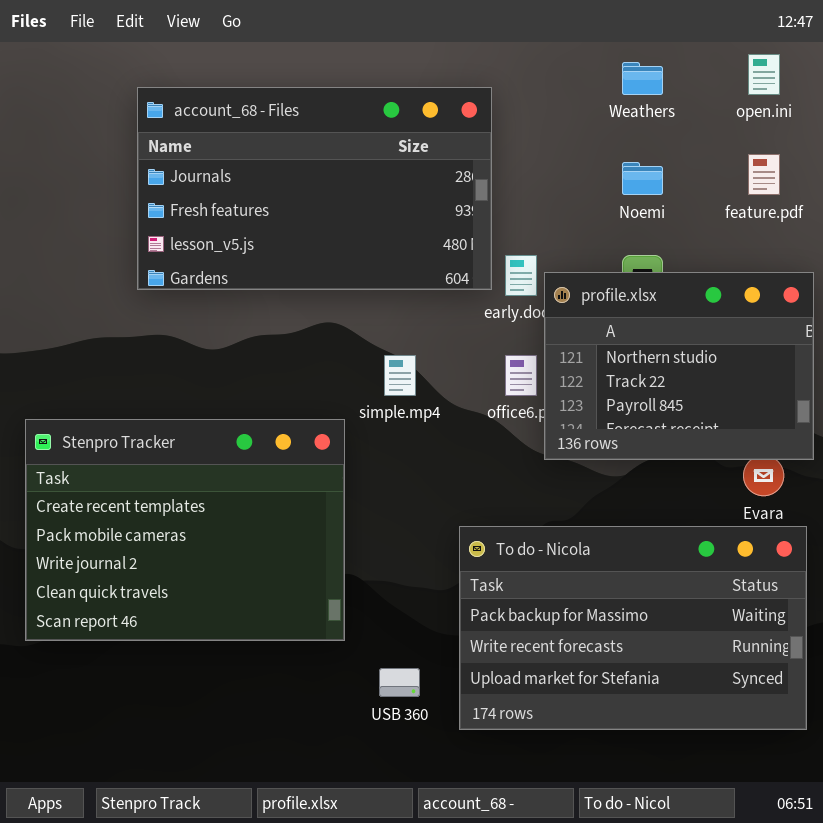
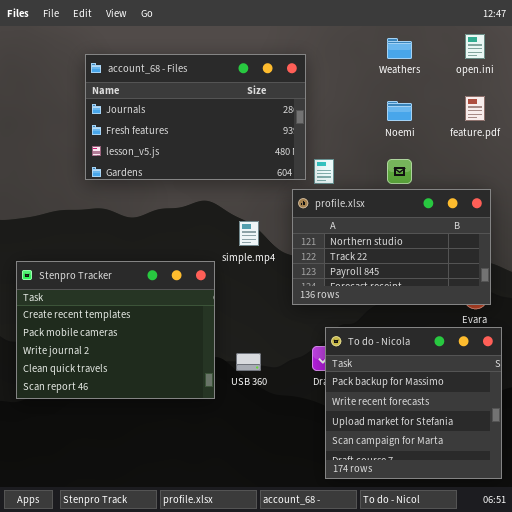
profile.xlsx: [544,272,814,460] -> [292,189,491,305], moved, resized
To do - Nicola: [459,526,807,730] -> [325,327,502,479], resized
USB 360: [379,668,420,697] -> [236,353,261,371], moved

